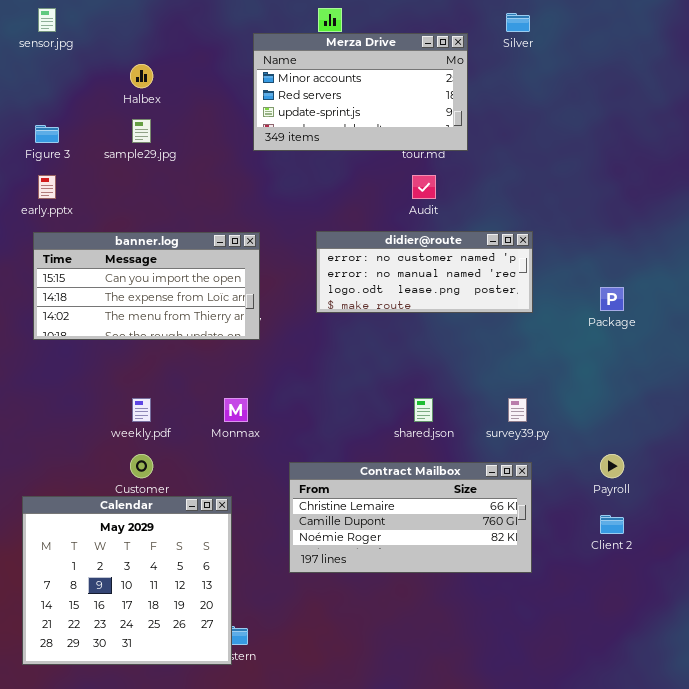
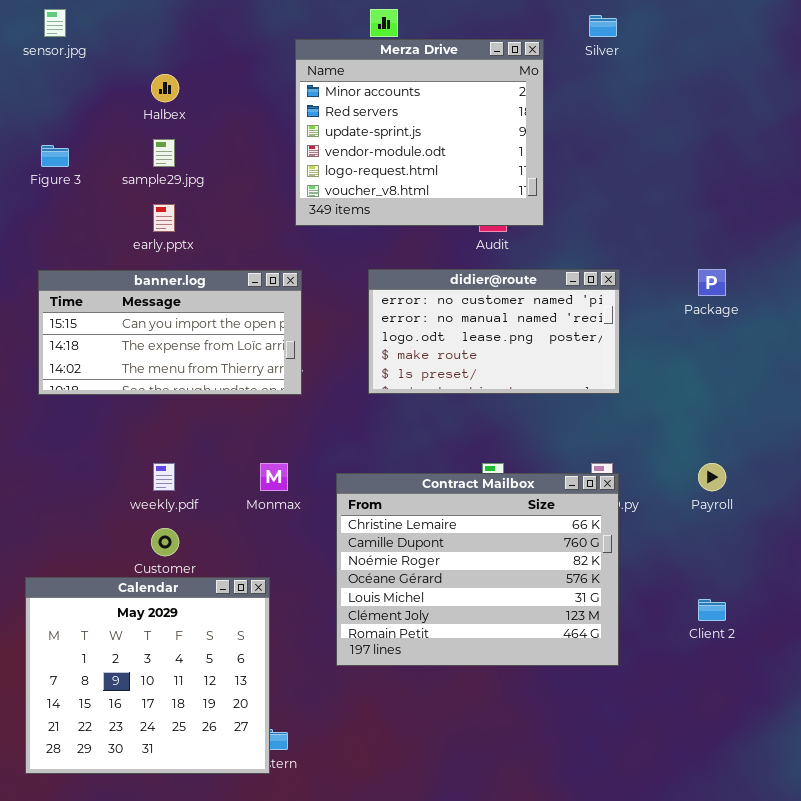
Merza Drive: [253,33,468,151] -> [295,39,544,226], resized
early.pptx: [38,175,56,199] -> [153,204,175,232], moved
didier@route: [316,231,533,313] -> [368,269,620,394], resized
Package: [600,287,624,311] -> [698,269,726,296], moved
Payroll: [600,454,624,478] -> [698,463,726,491], moved
Contract Mailbox: [289,462,532,573] -> [336,473,619,666], resized

